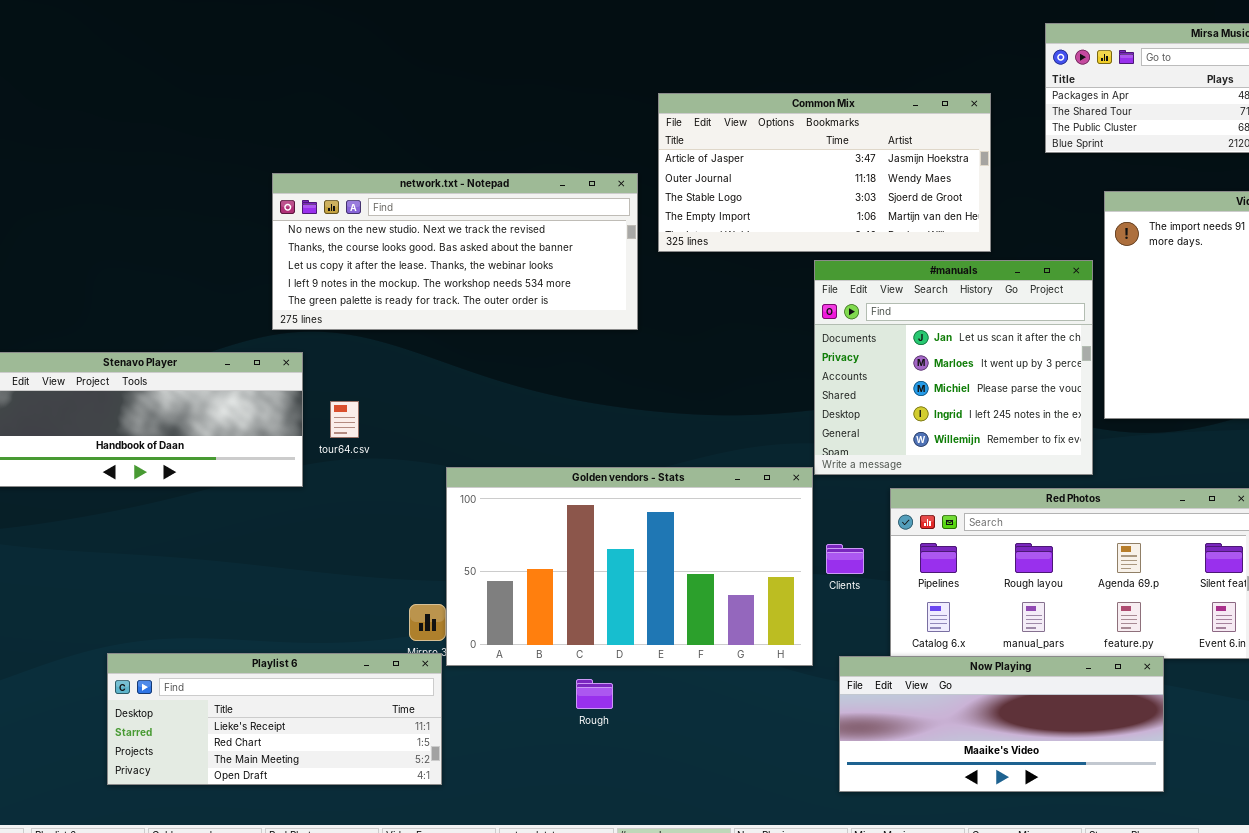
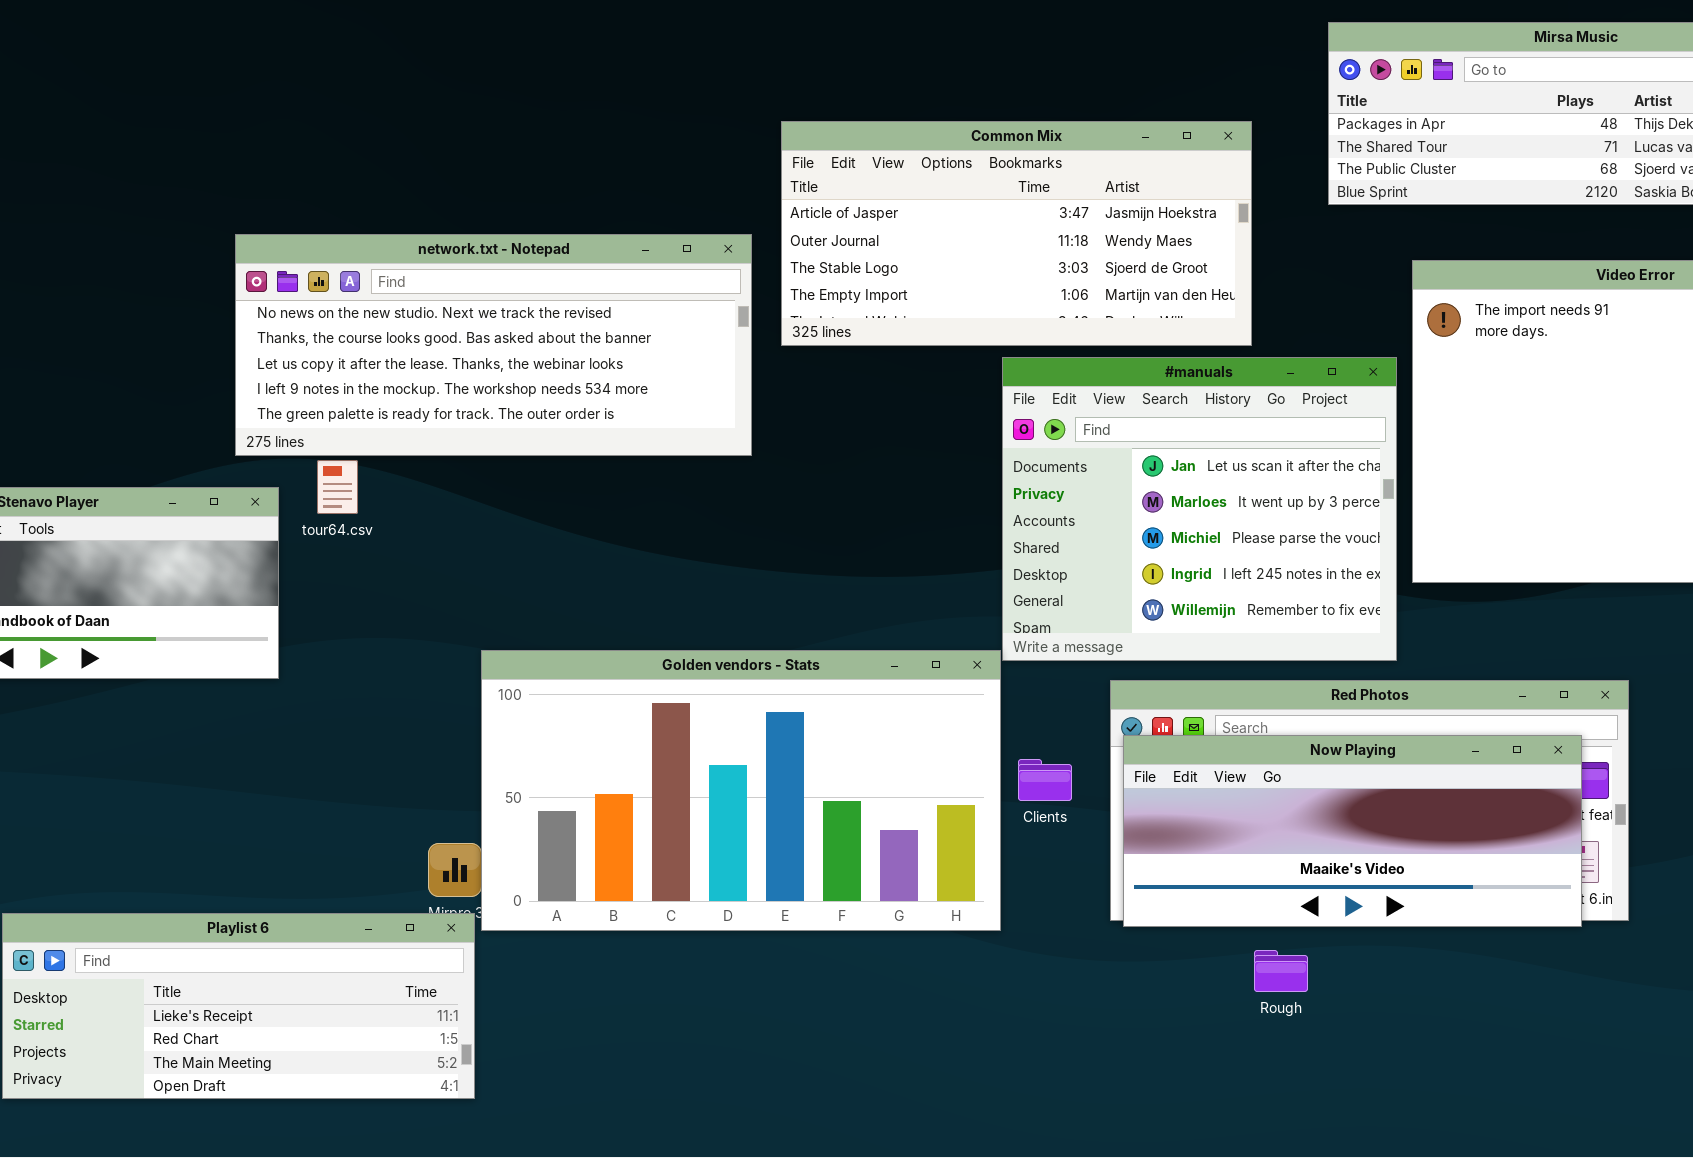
tour64.csv: [330,401,359,438] -> [317,460,358,514], moved
Now Playing: [839,656,1164,792] -> [1123,735,1582,927], moved
Rough: [576,679,613,709] -> [1254,950,1308,992], moved

